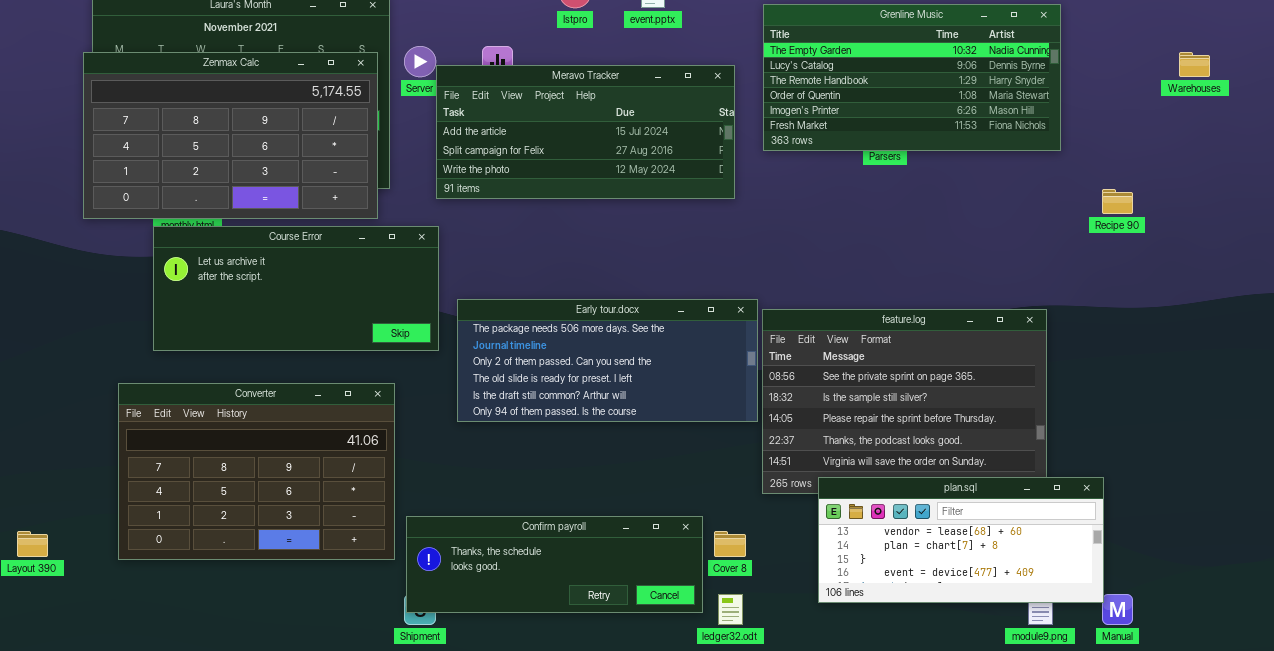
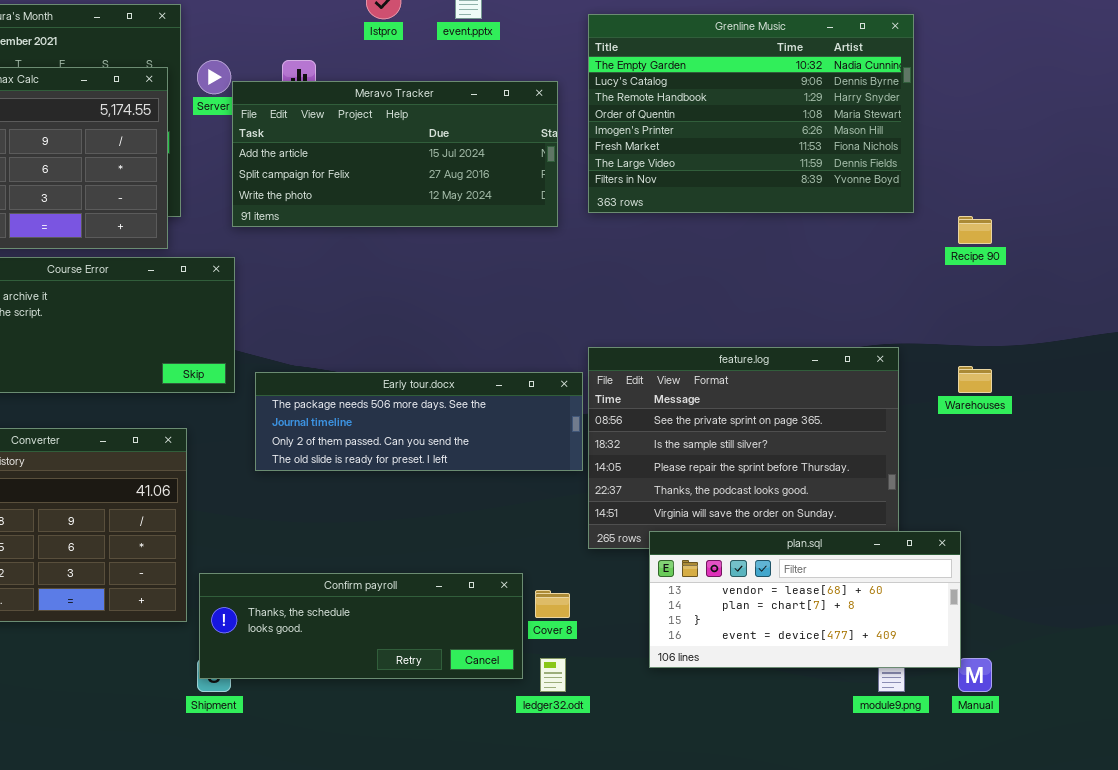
Grenline Music: [763,4,1061,151] -> [588,14,914,213], resized
Warehouses: [1179,52,1210,77] -> [958,366,992,393], moved
Early tour.docx: [457,299,758,422] -> [255,372,583,471], resized

